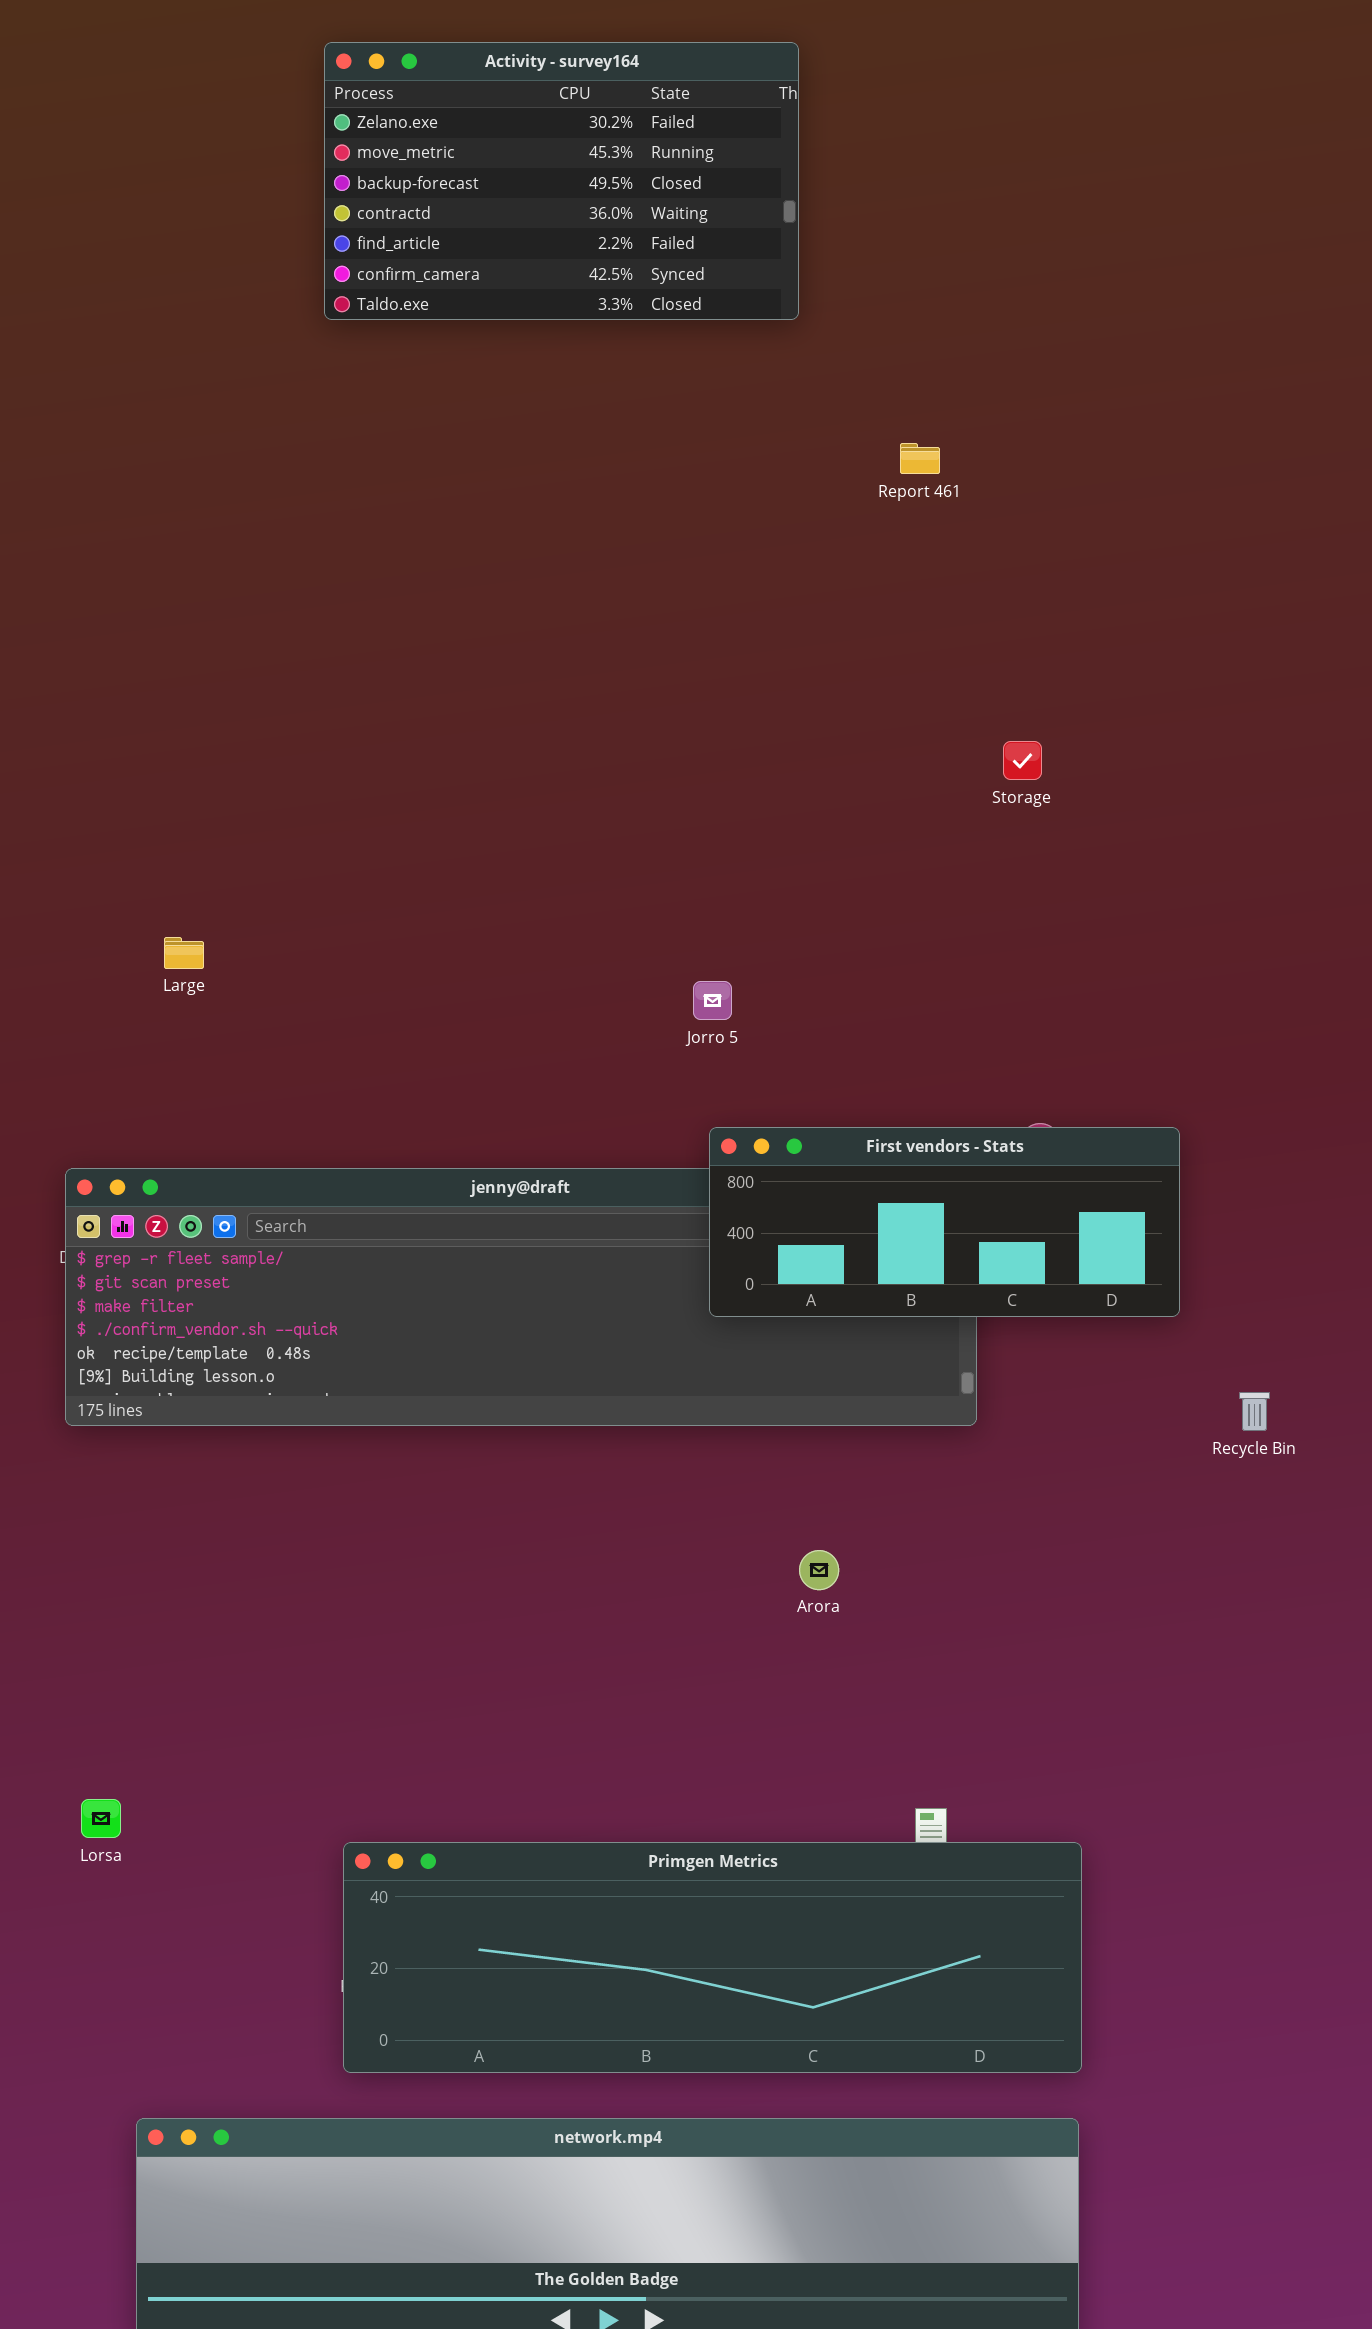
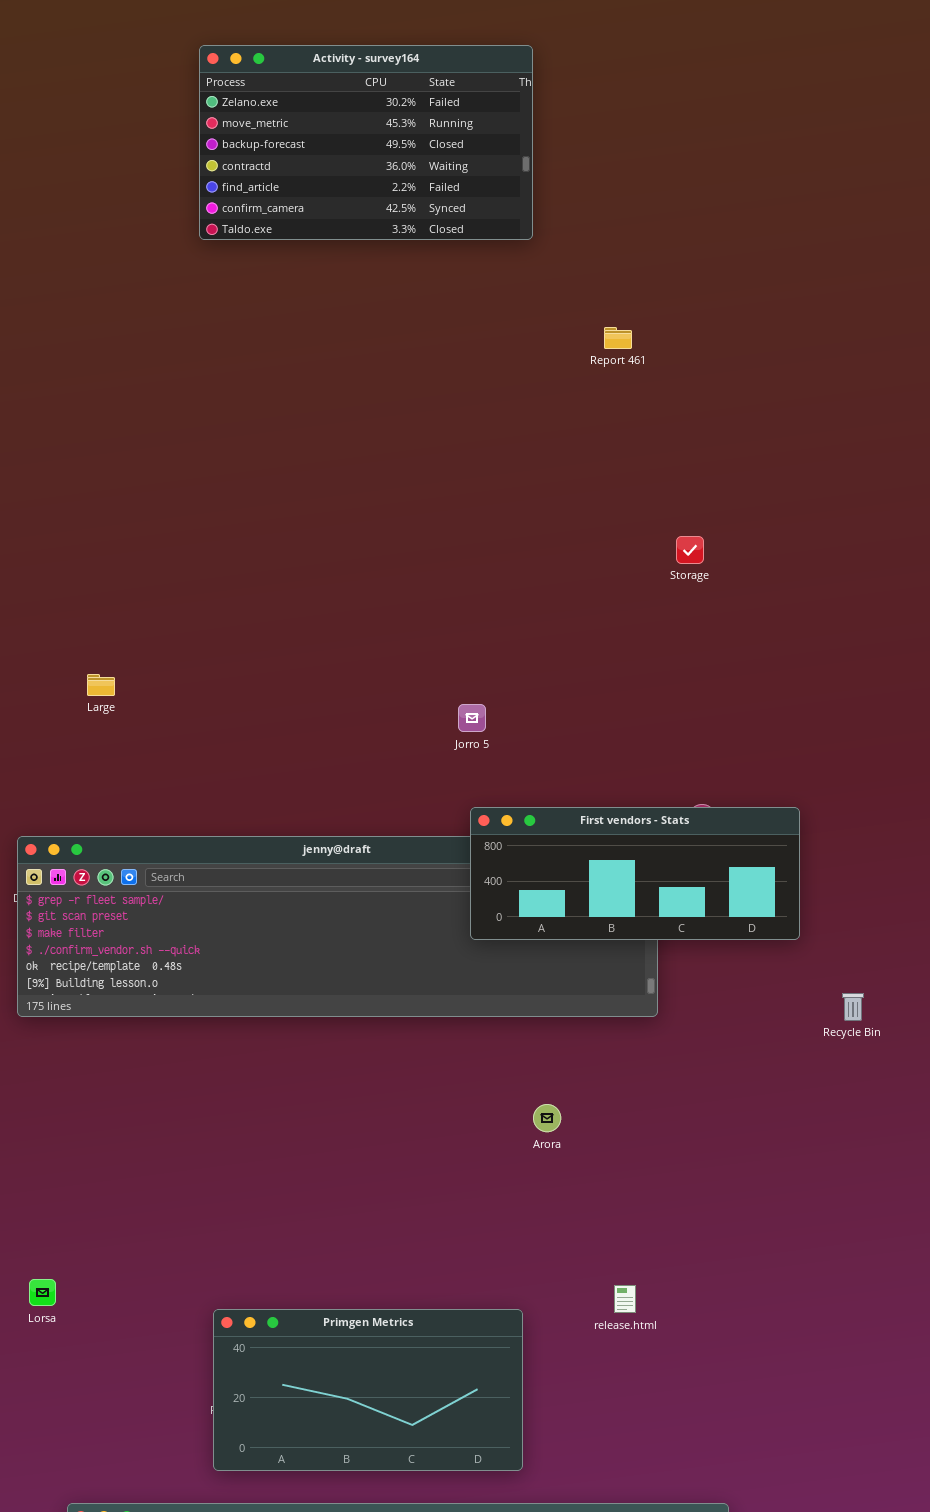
Primgen Metrics: [343,1842,1082,2073] -> [213,1309,523,1471], resized

